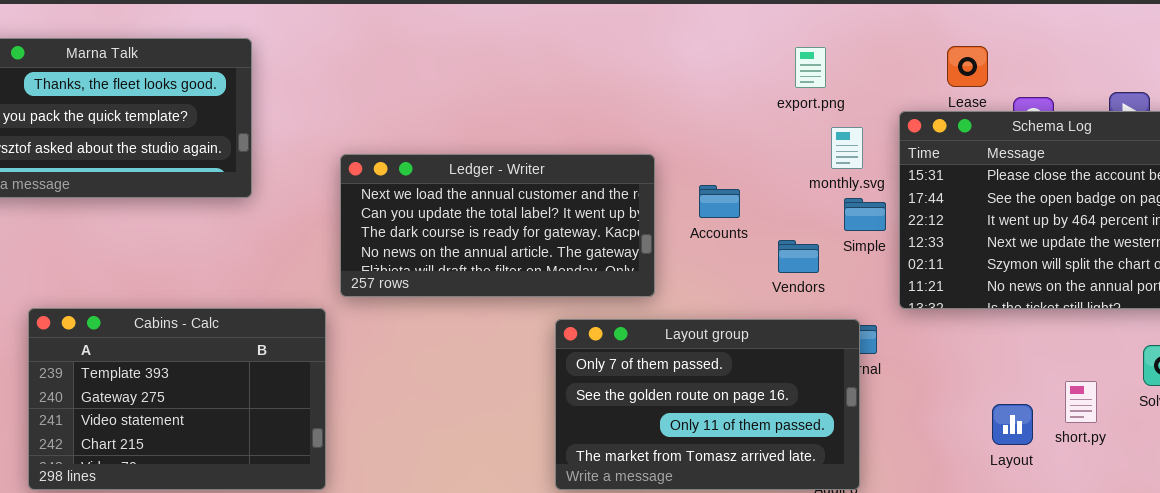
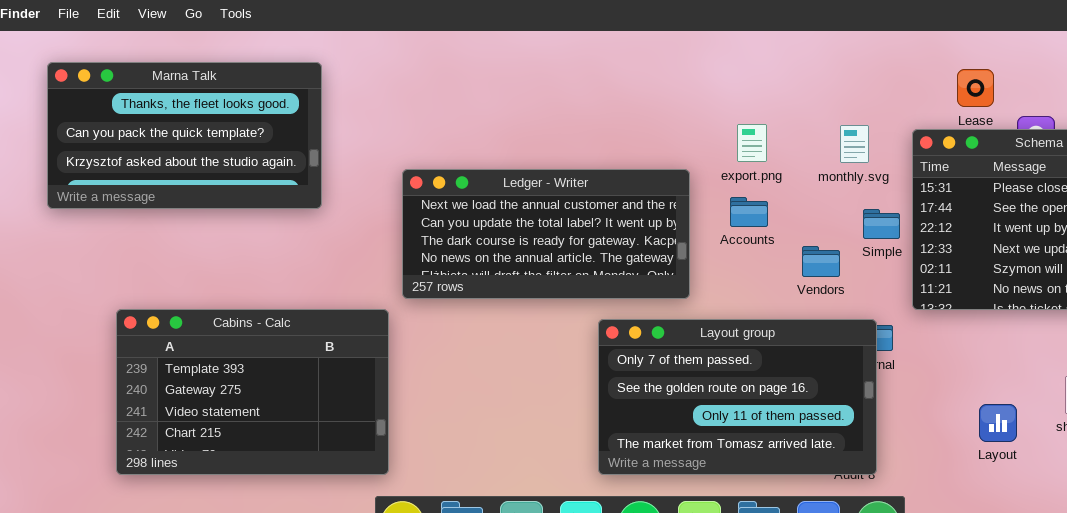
export.png: [795,47,826,88] -> [737,124,767,162], moved
monthly.svg: [831,127,863,169] -> [840,125,869,163], moved
Layout: [992,404,1033,445] -> [979,404,1017,442], moved

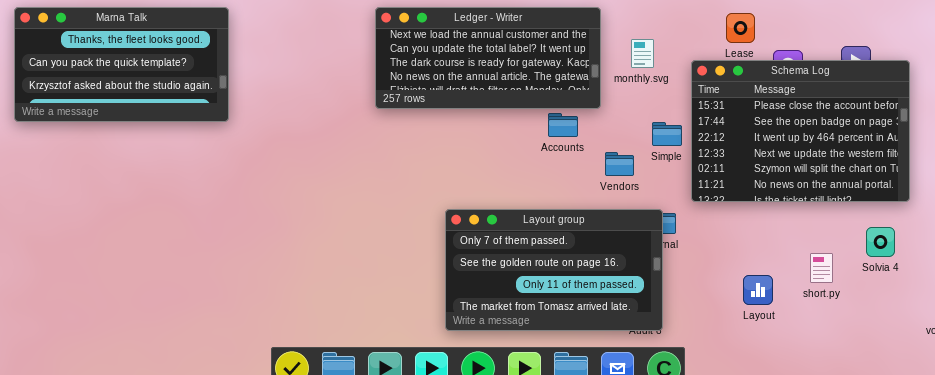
monthly.svg: [840,125,869,163] -> [631,39,654,68], moved
Ledger - Writer: [402,169,690,299] -> [375,7,601,109], moved
Cabins - Calc: [116,309,389,475] -> none, closed

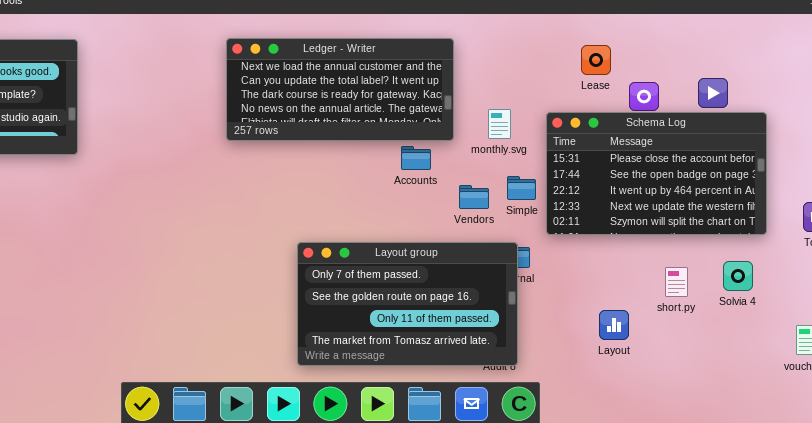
monthly.svg: [631,39,654,68] -> [488,109,511,139], moved
Schema Log: [691,60,910,202] -> [546,112,767,235], resized
Simple: [652,122,682,146] -> [507,176,536,200], moved
short.py: [810,253,833,283] -> [665,267,688,297], moved

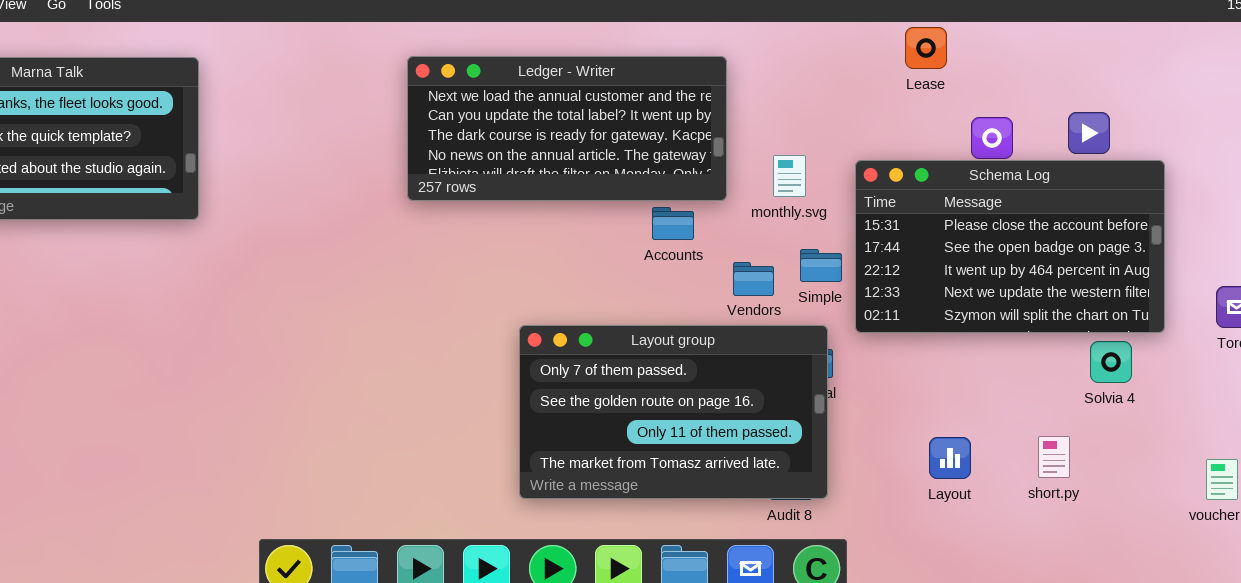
Lease: [581,45,611,75] -> [905,27,947,69], moved
Layout group: [297,242,518,366] -> [519,325,828,499], moved
Solvia 4: [723,261,753,291] -> [1090,341,1132,383], moved
short.py: [665,267,688,297] -> [1038,436,1070,478], moved

